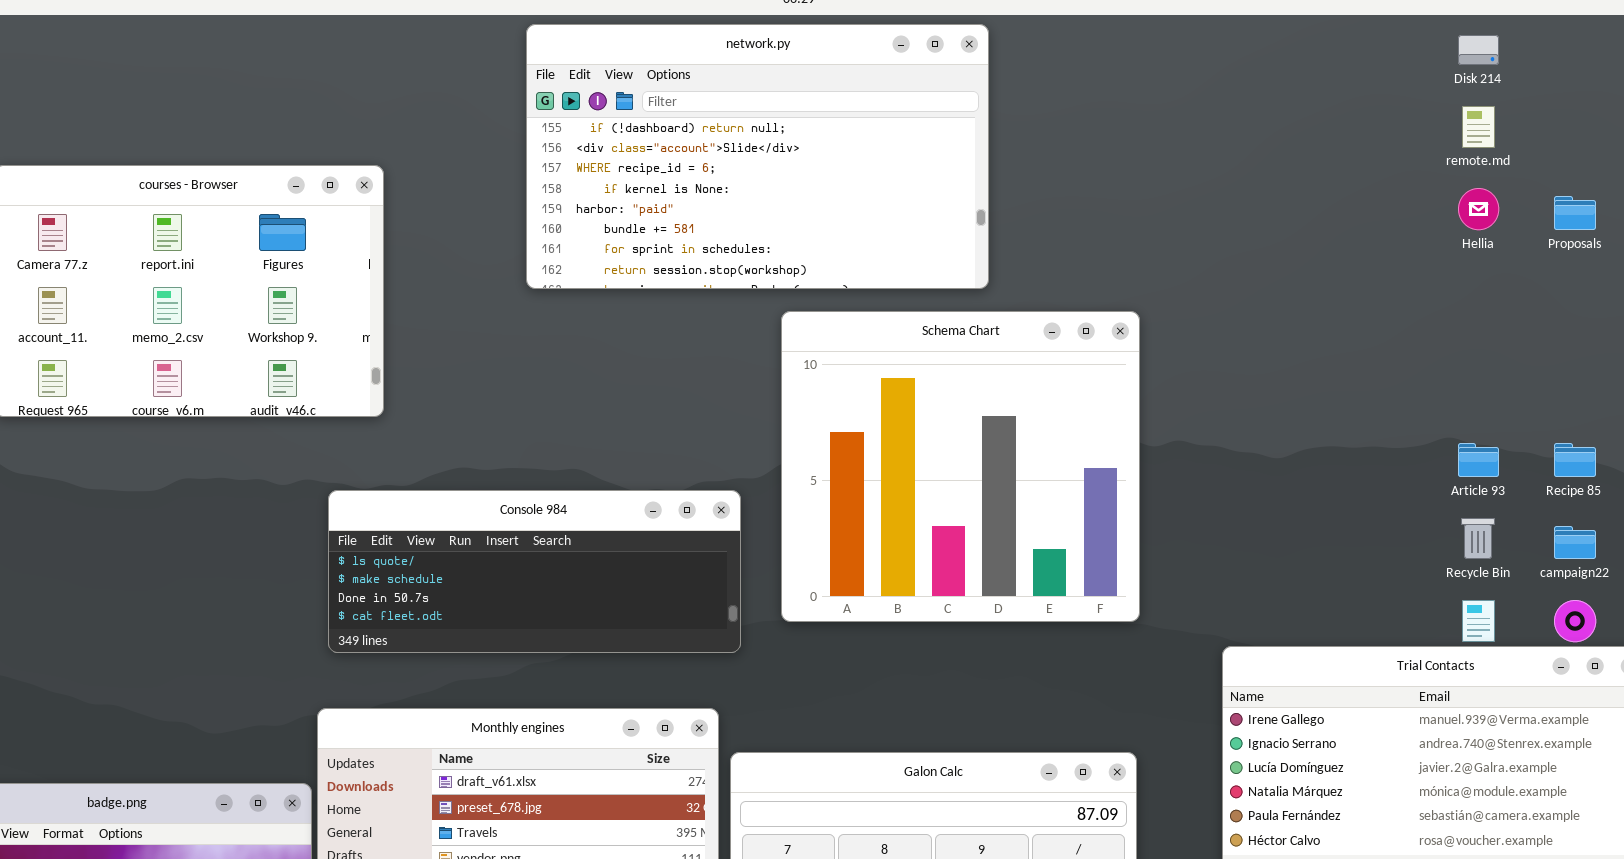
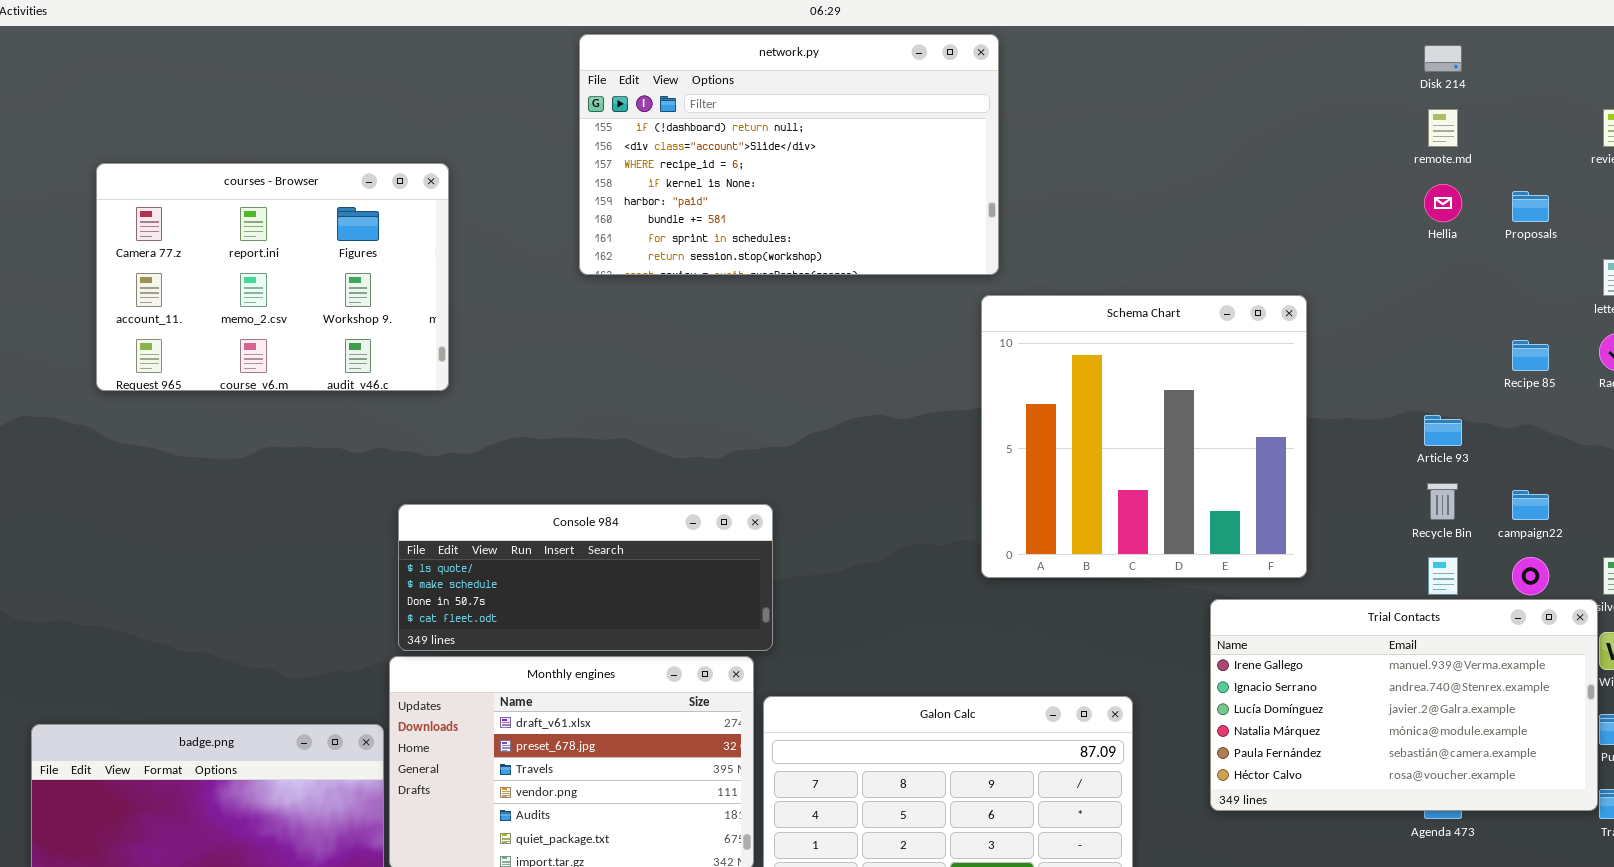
Schema Chart: [781,311,1140,622] -> [981,295,1307,578], moved
Recipe 85: [1554,443,1596,477] -> [1512,340,1549,371], moved
Console 984: [328,490,741,653] -> [398,504,773,651], moved

